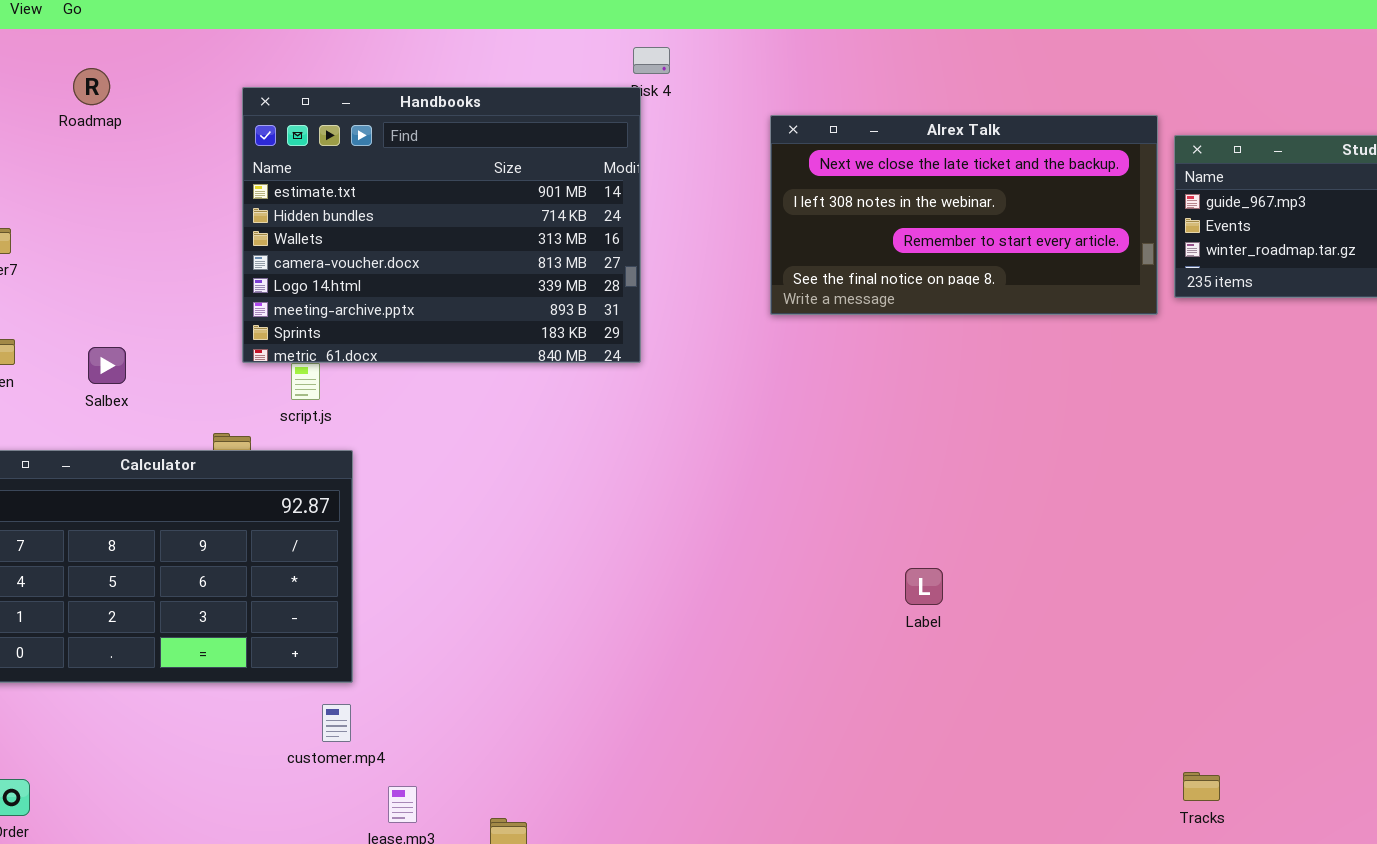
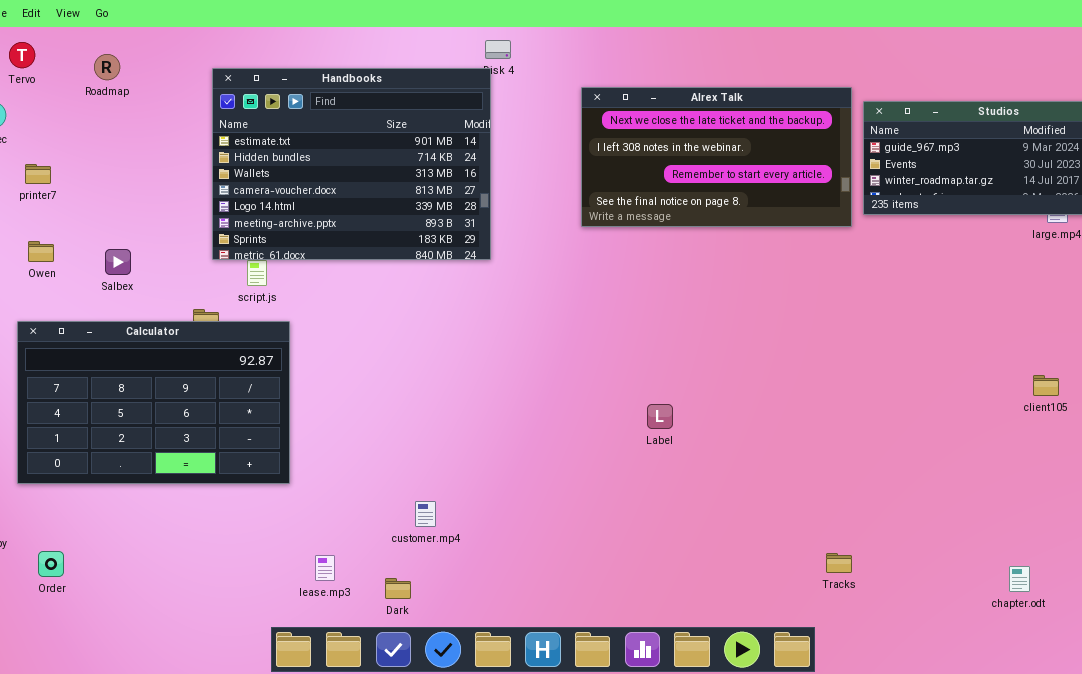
Label: [905,568,943,605] -> [647,404,673,429], moved
customer.mp4: [322,704,351,742] -> [415,501,436,527], moved
Tracks: [1183,772,1220,801] -> [826,553,852,573], moved

